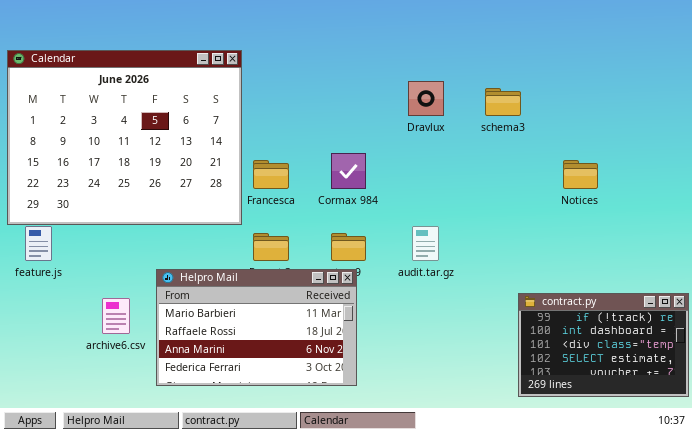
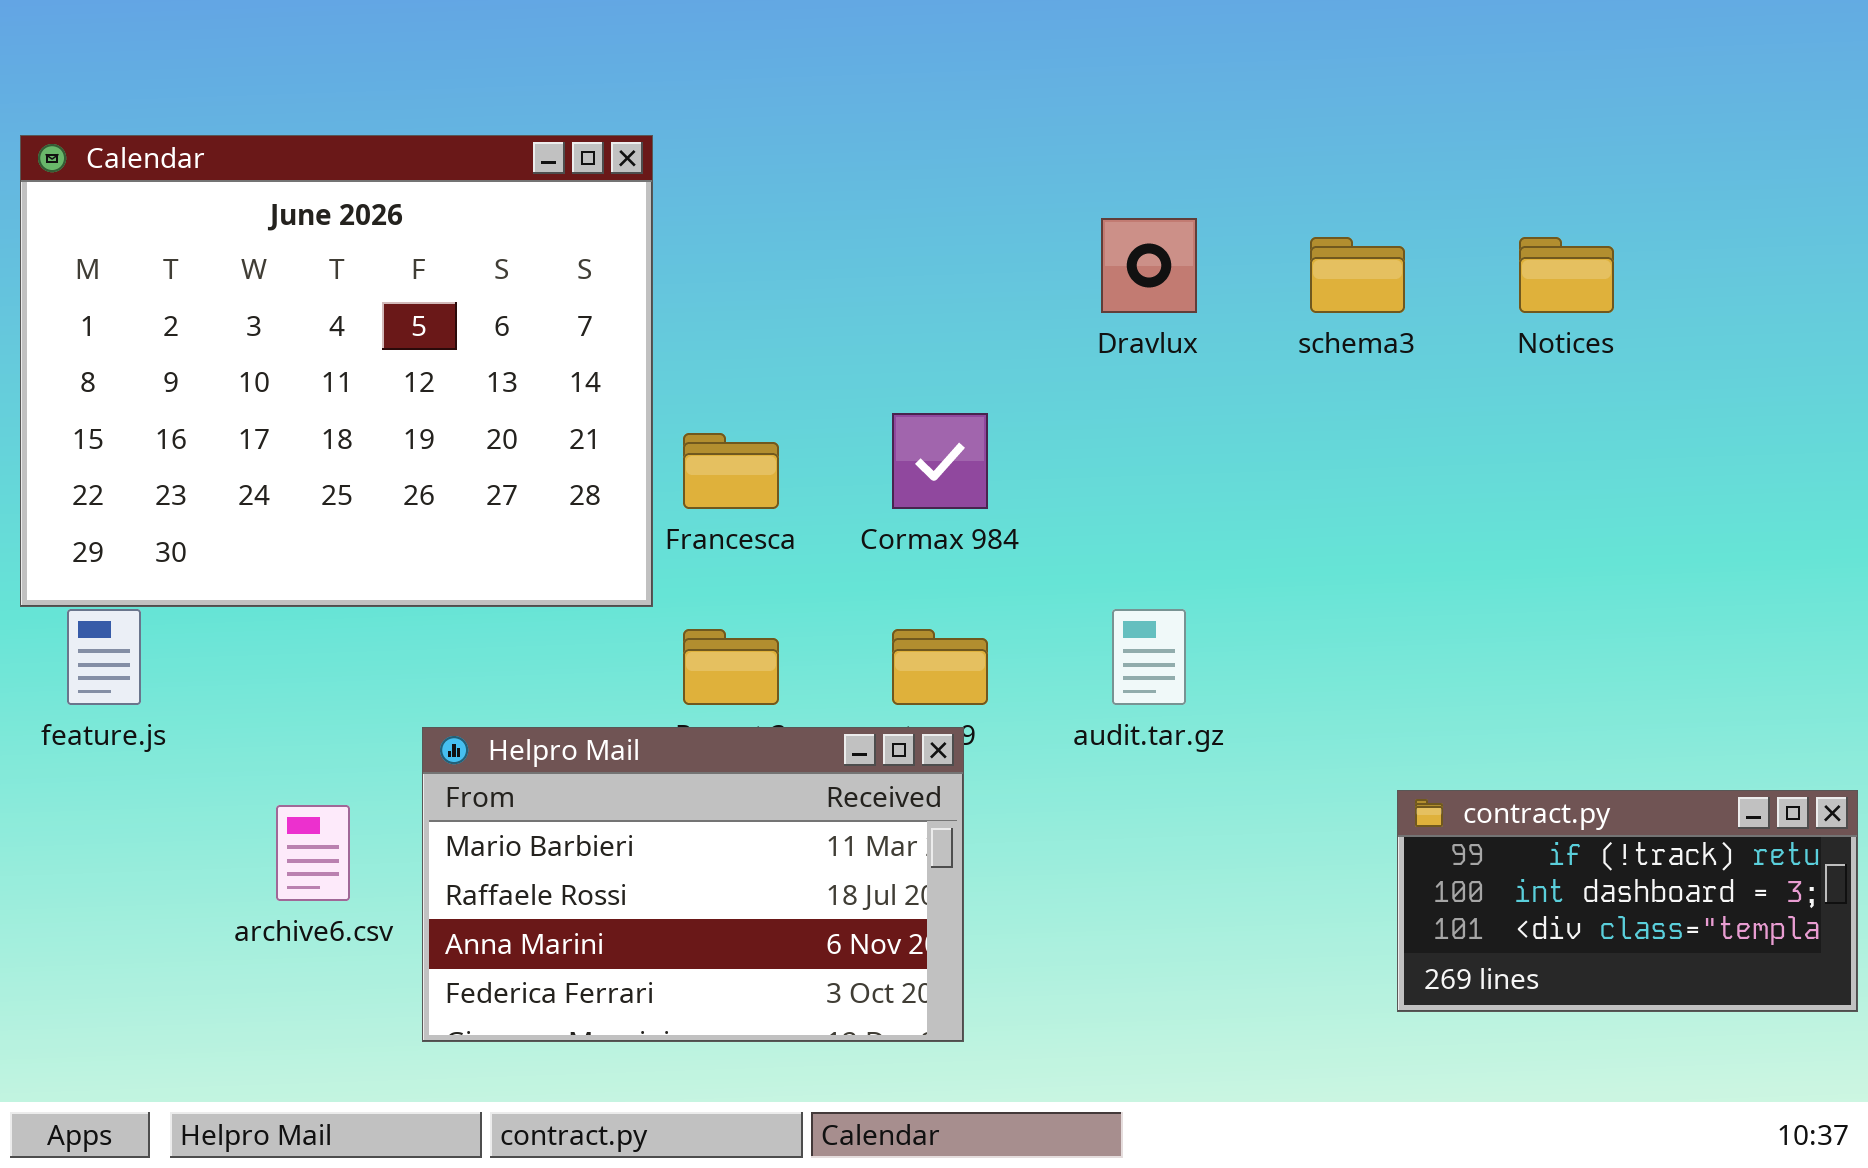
Notices: [563,160,598,189] -> [1519,237,1614,313], moved
contract.py: [518,293,689,397] -> [1397,790,1858,1012], resized

